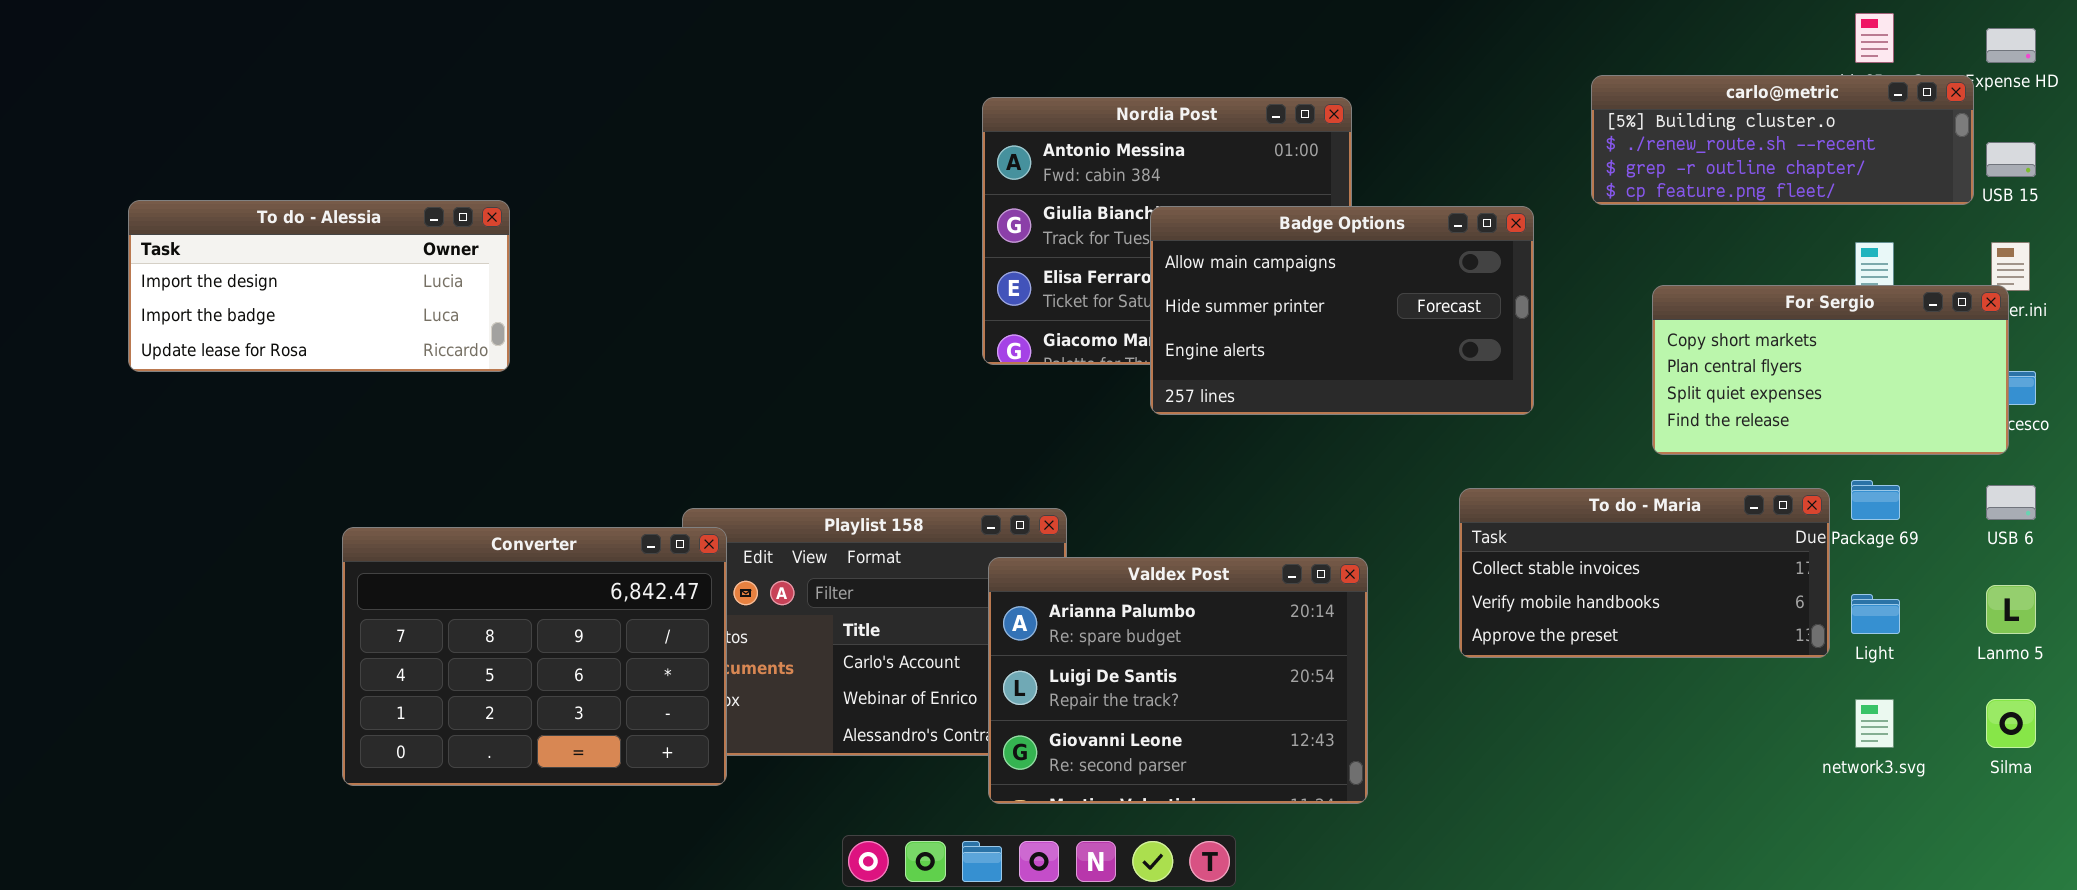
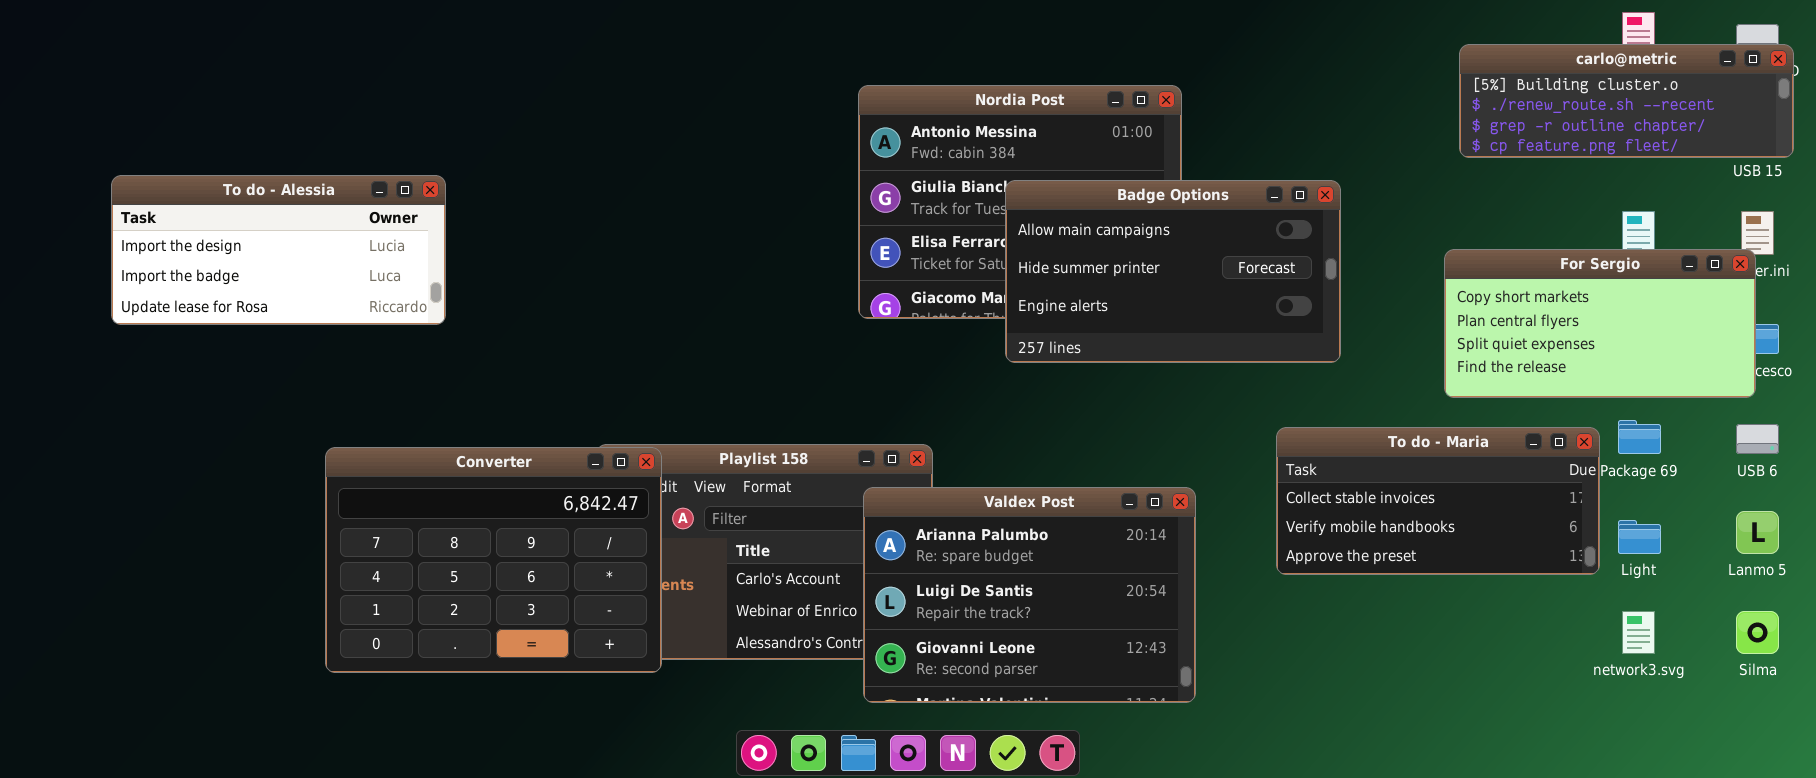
carlo@metric: [1591,75,1974,205] -> [1459,44,1794,158], moved
Converter: [342,527,727,786] -> [325,447,662,673], moved

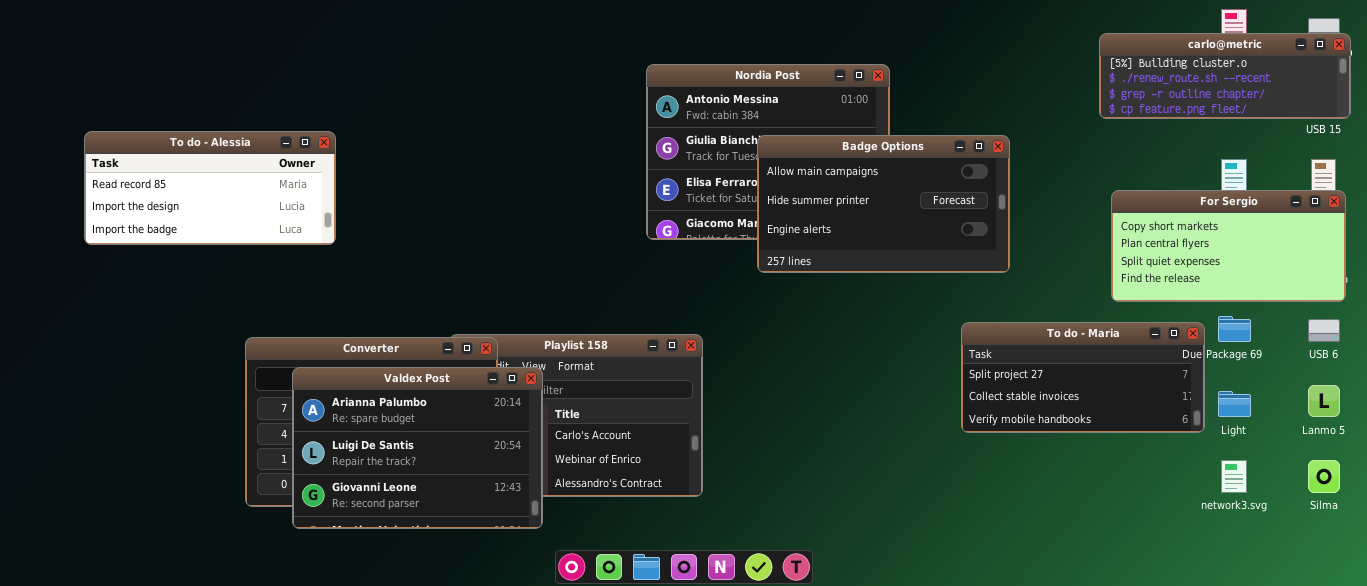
To do - Alessia: [111,175,446,325] -> [84,131,336,245], scrolled up 1 row
For Sergio: [1444,249,1756,398] -> [1111,190,1346,302], moved
To do - Maria: [1276,427,1600,575] -> [961,322,1205,433], scrolled up 1 row
Valdex Post: [863,487,1196,703] -> [292,367,543,529], moved

